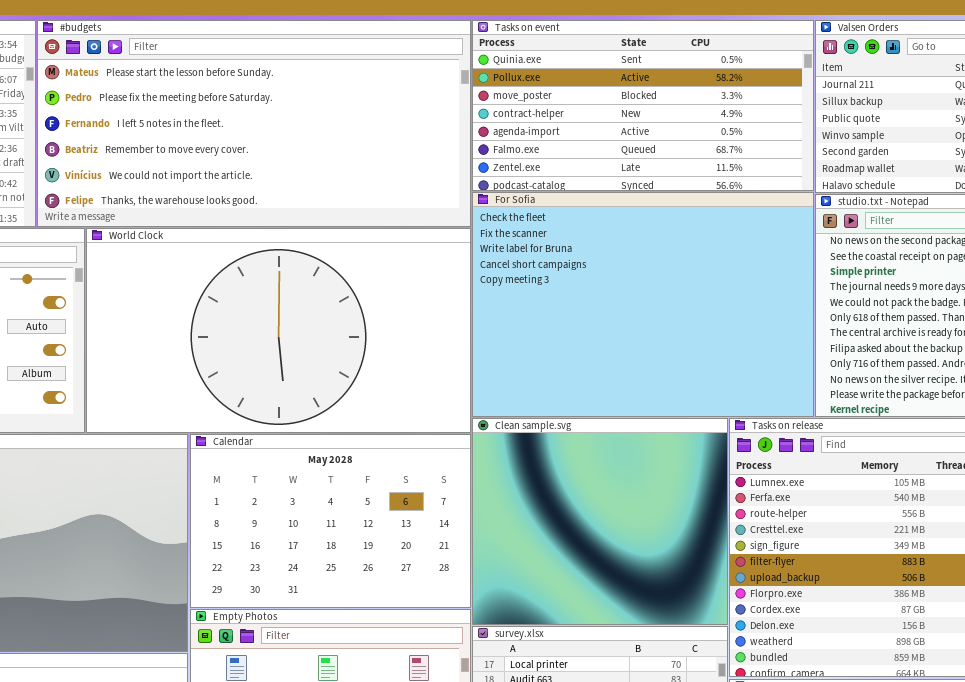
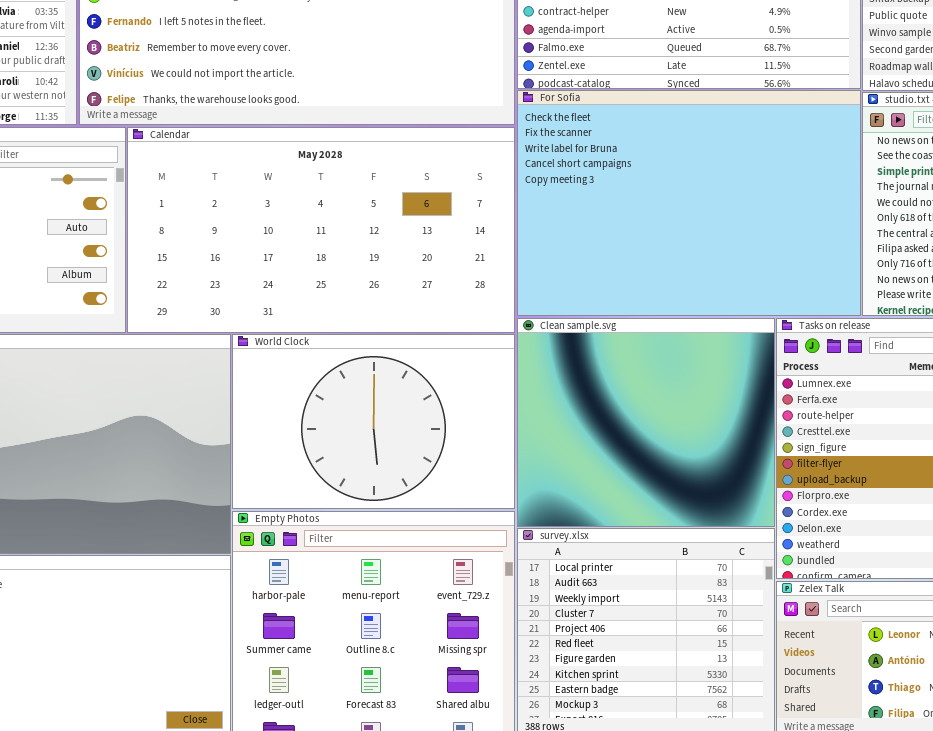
World Clock: [86,228,471,433] -> [232,334,515,509], moved, resized
Calendar: [190,434,471,608] -> [127,127,515,333], moved, resized

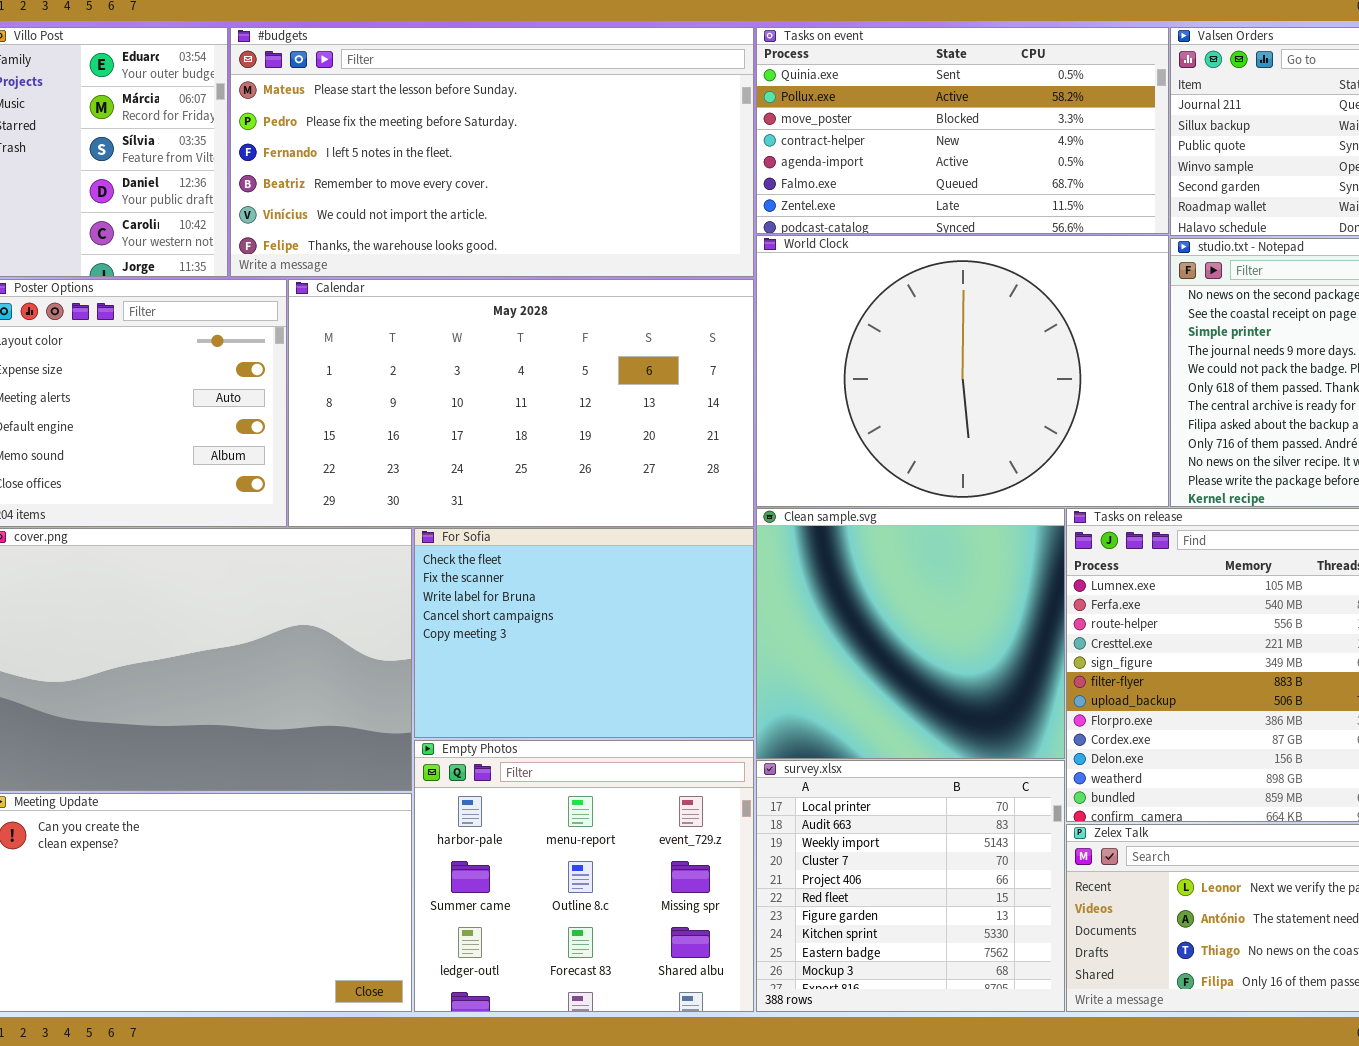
For Sofia: [517,90,861,316] -> [414,528,754,738], moved, resized
World Clock: [232,334,515,509] -> [756,235,1169,507], moved, resized

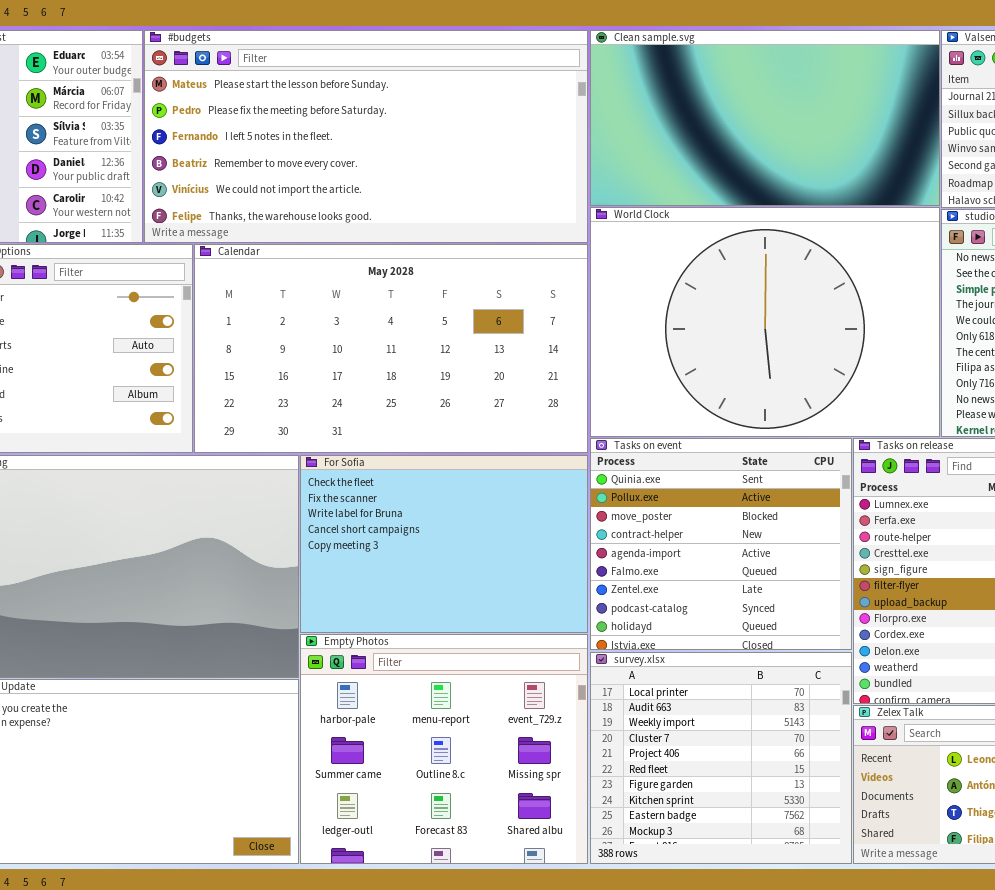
Tasks on event: [756,27,1169,234] -> [590,438,852,650], moved, resized
Clean sample.svg: [756,508,1065,759] -> [590,30,940,206], moved, resized

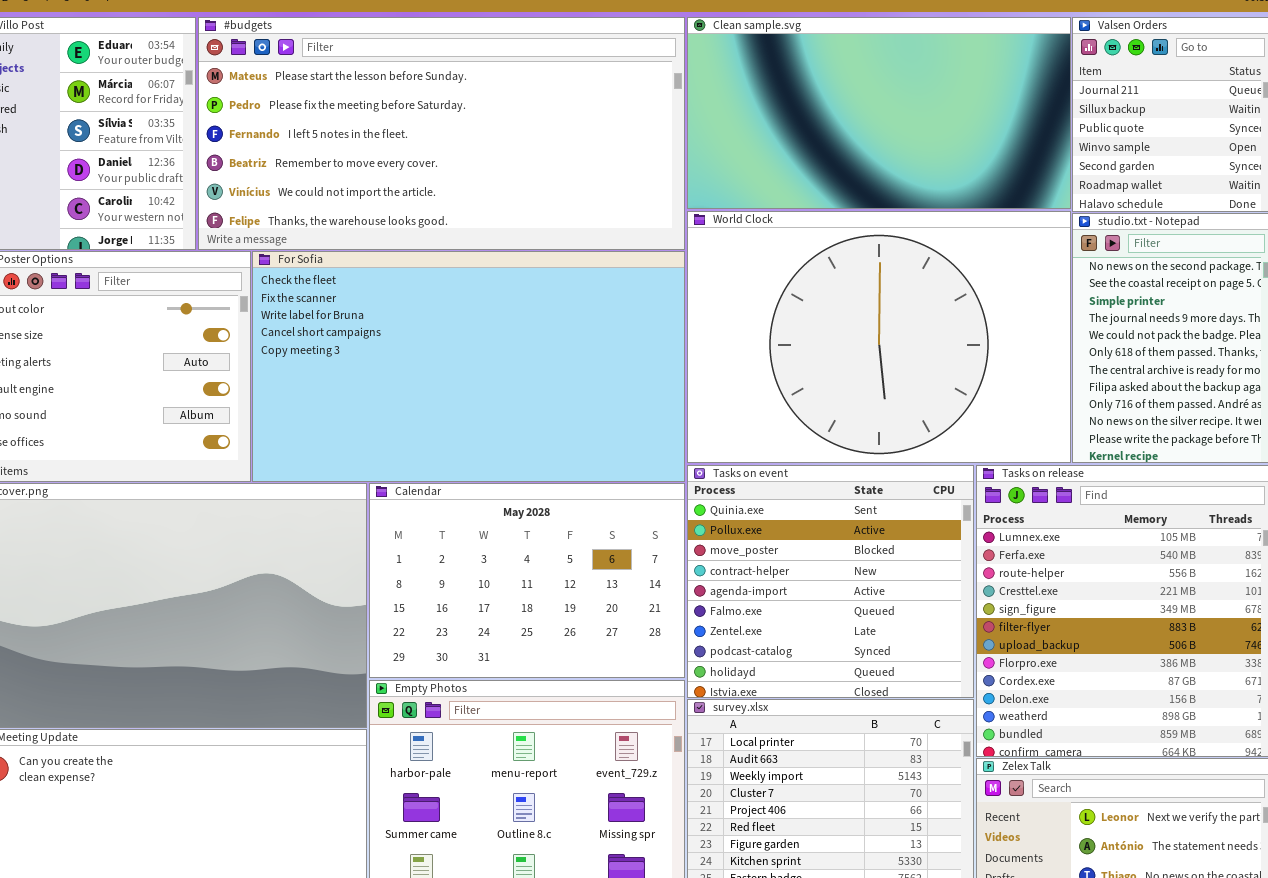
Calendar: [194,244,588,453] -> [369,483,685,678], moved, resized
For Sofia: [300,455,588,633] -> [252,251,685,482], moved, resized

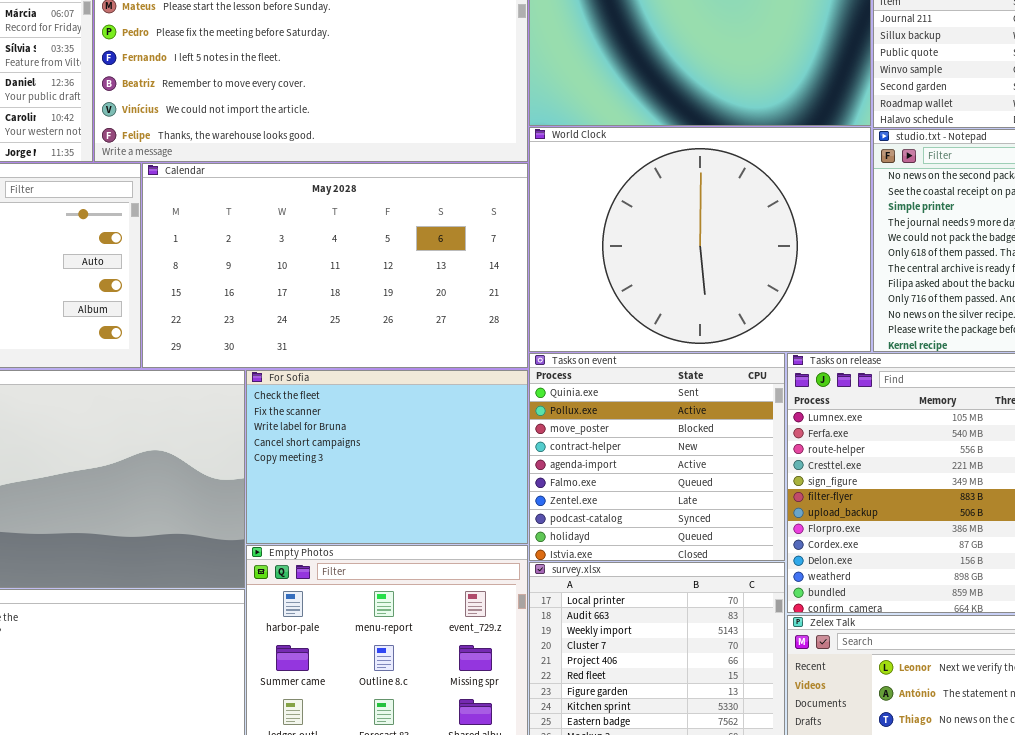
For Sofia: [252,251,685,482] -> [246,370,528,544], moved, resized
Calendar: [369,483,685,678] -> [142,163,528,368], moved, resized

